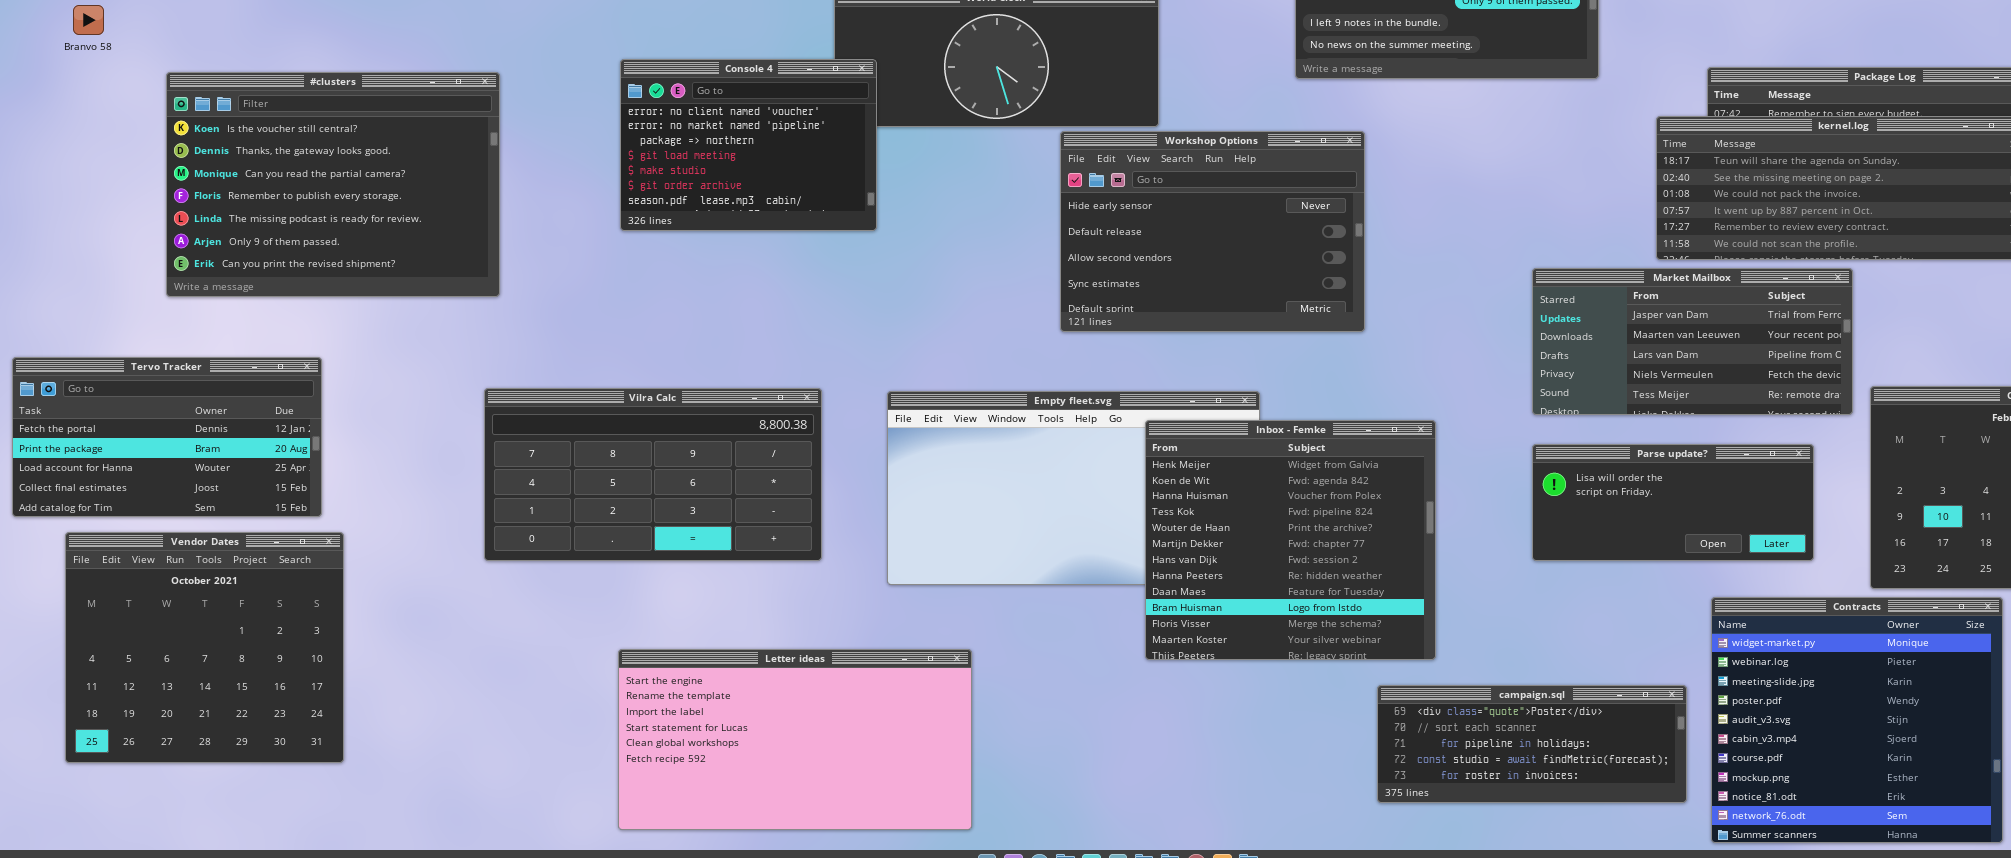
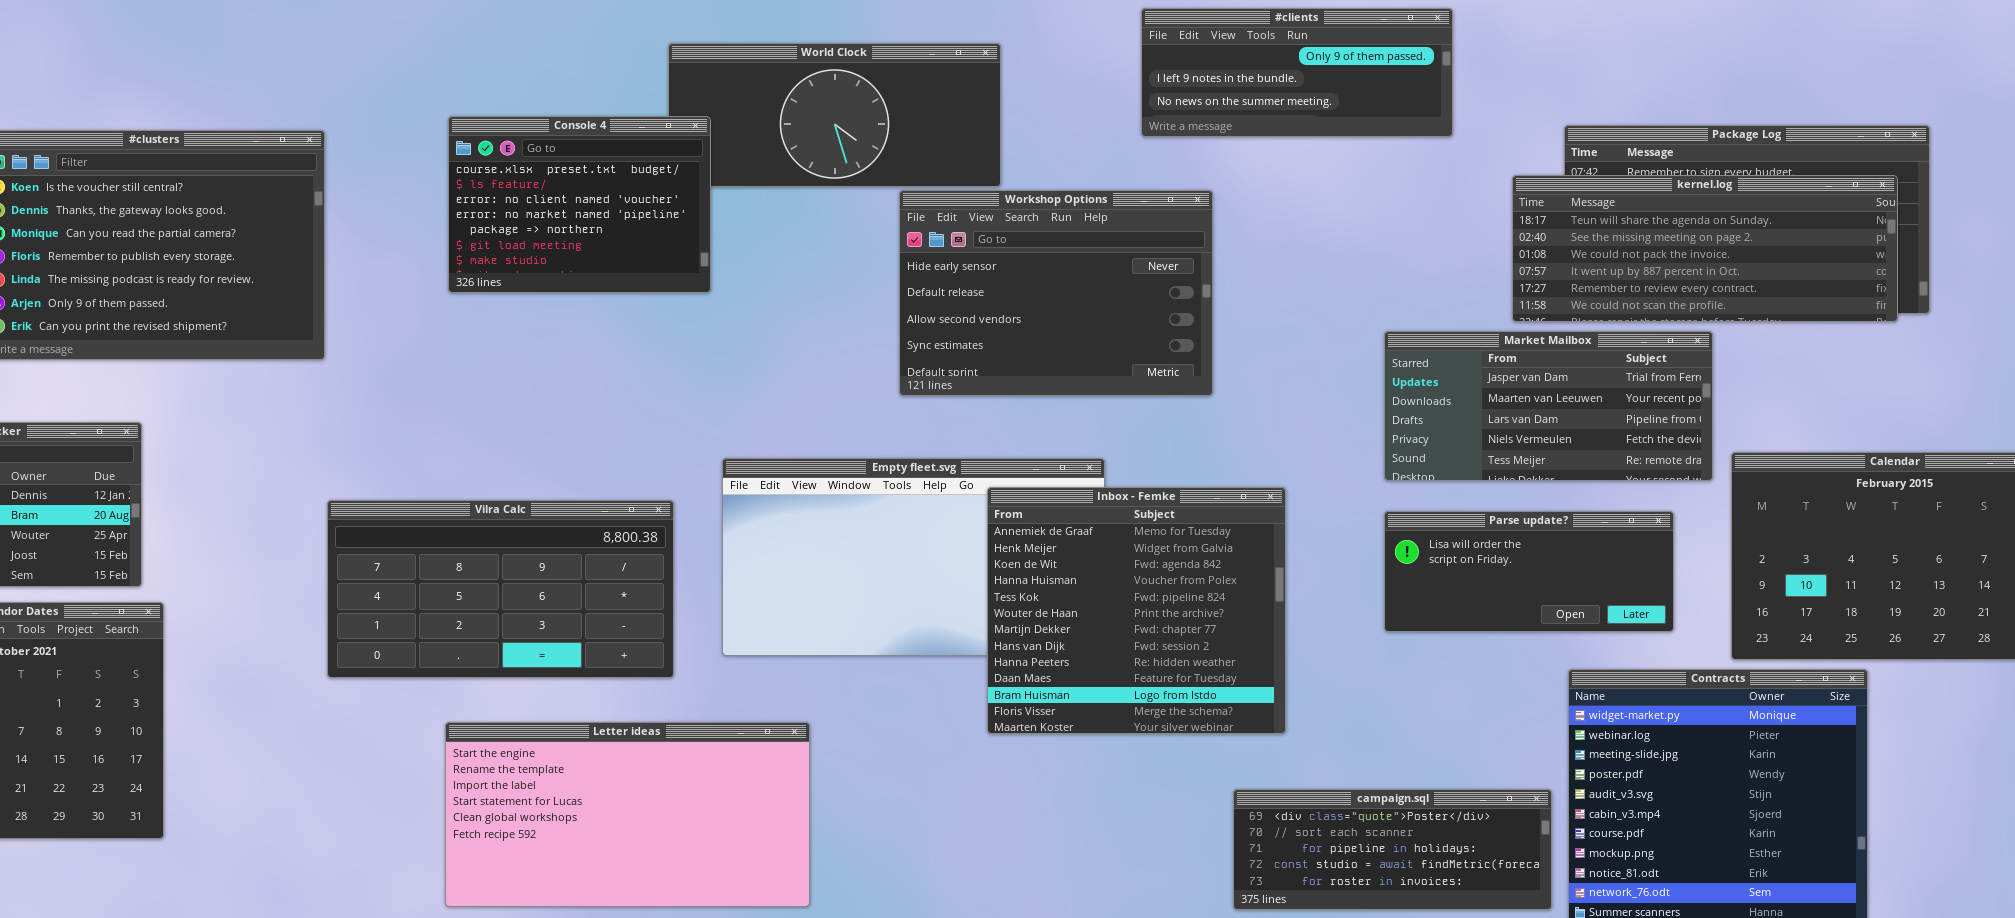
Console 4: [620,59,877,231] -> [448,116,711,293], scrolled up 2 rows
Vilra Calc: [484,388,822,561] -> [327,500,674,678], moved
Inbox - Femke: [1145,420,1436,660] -> [987,487,1286,734], scrolled up 1 row
campaign.sql: [1377,685,1687,803] -> [1233,789,1552,910], moved

